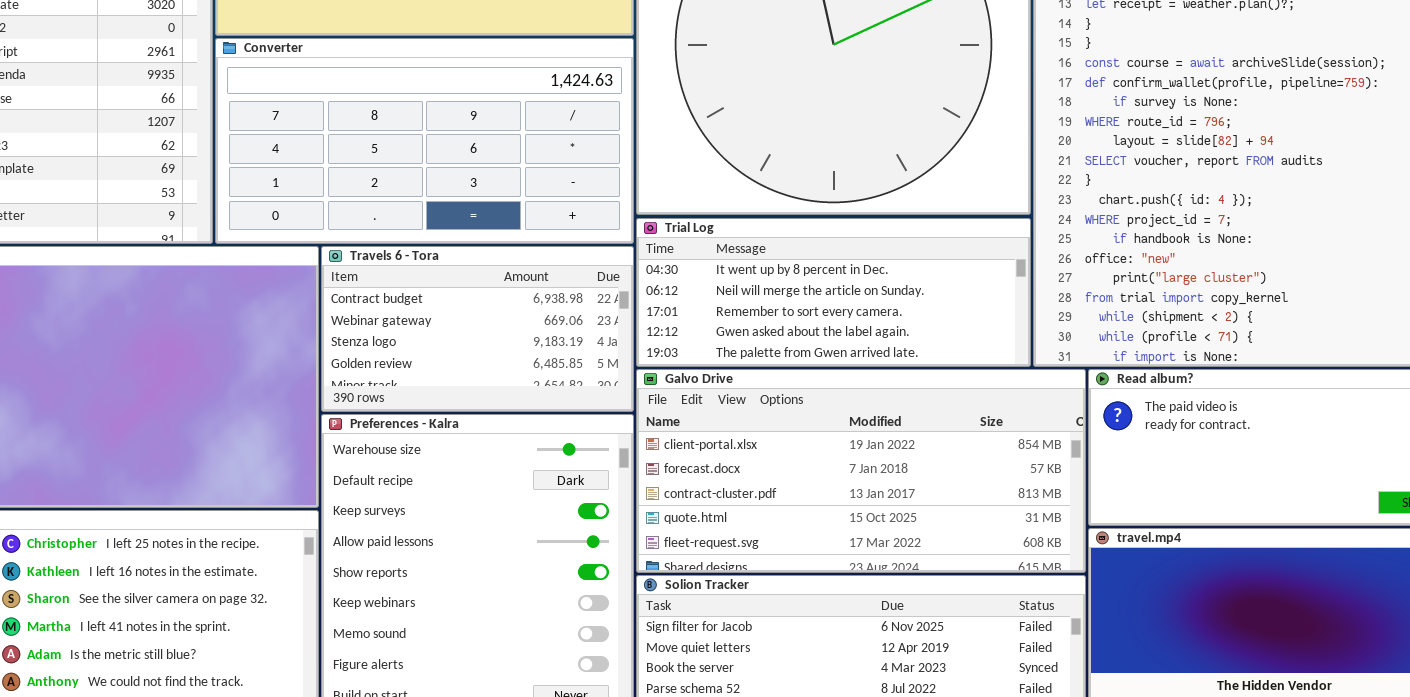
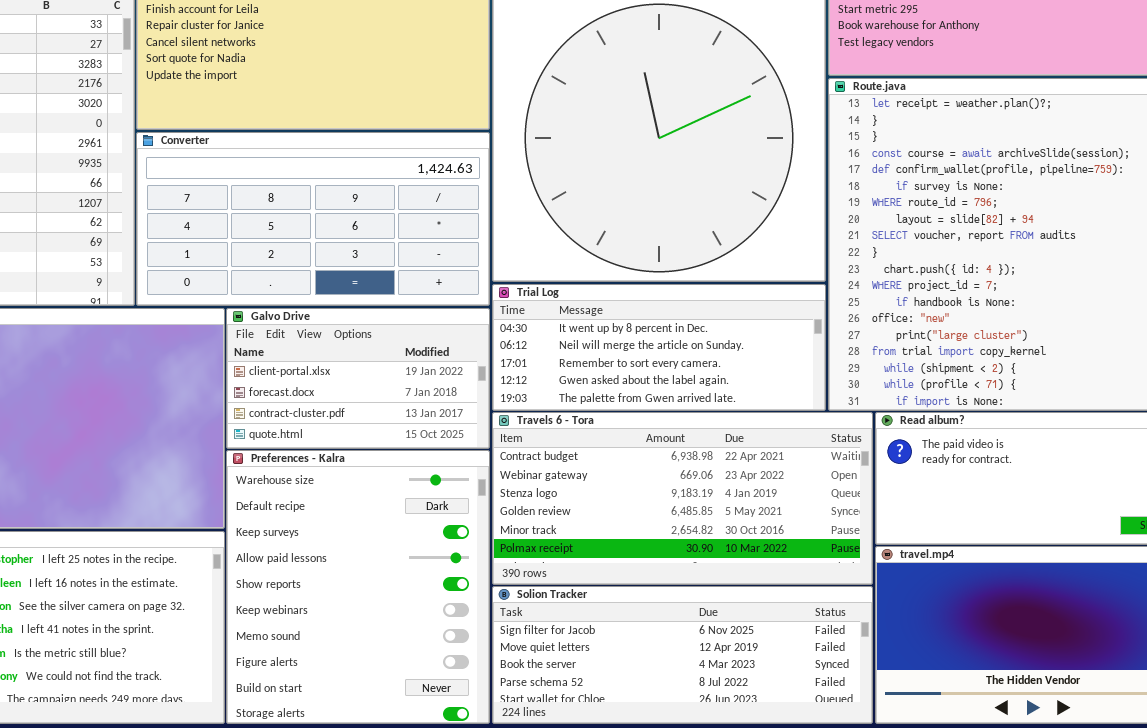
Travels 6 - Tora: [321,246,634,412] -> [492,412,873,585], moved, resized
Galvo Drive: [636,369,1086,573] -> [226,308,490,449], moved, resized

